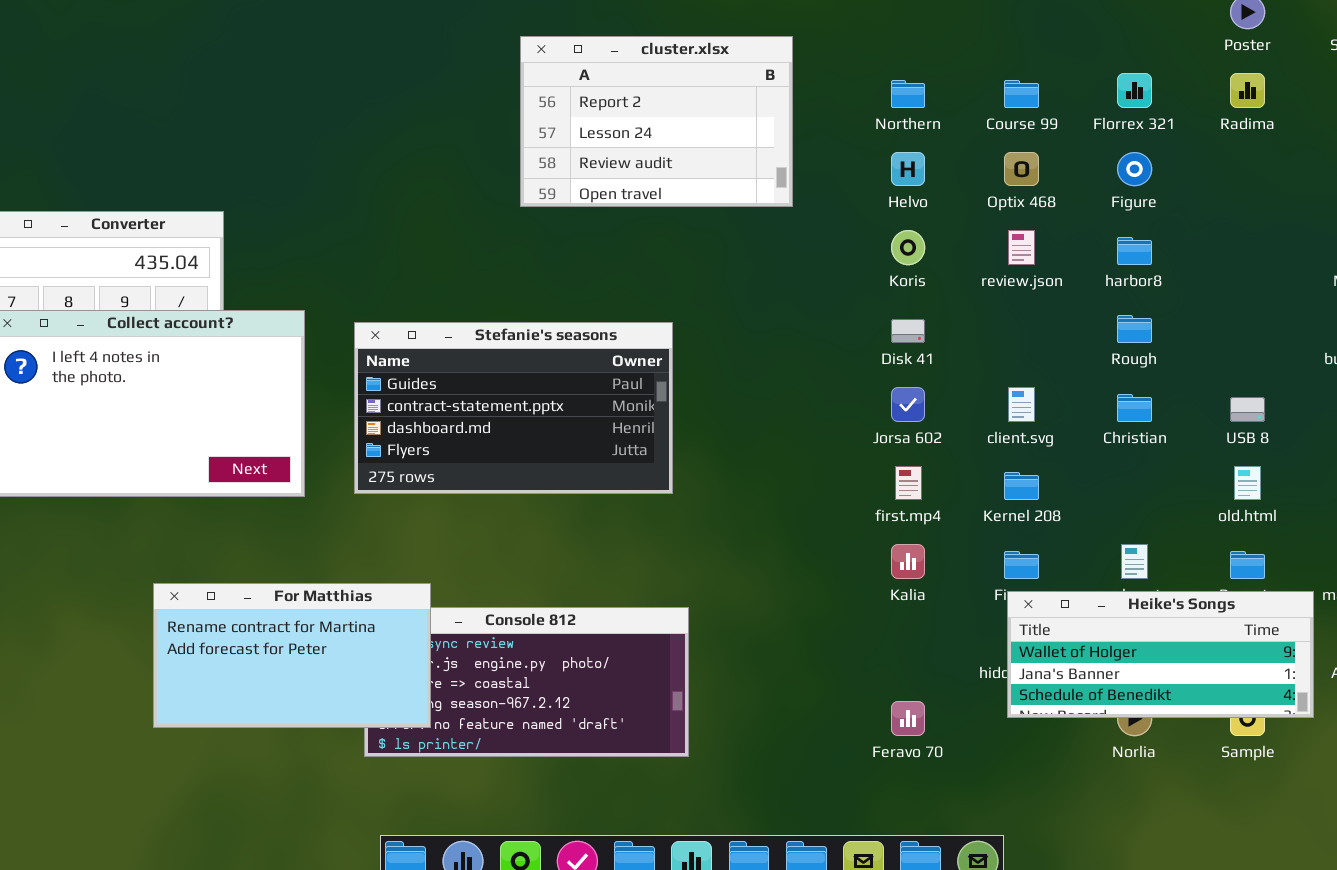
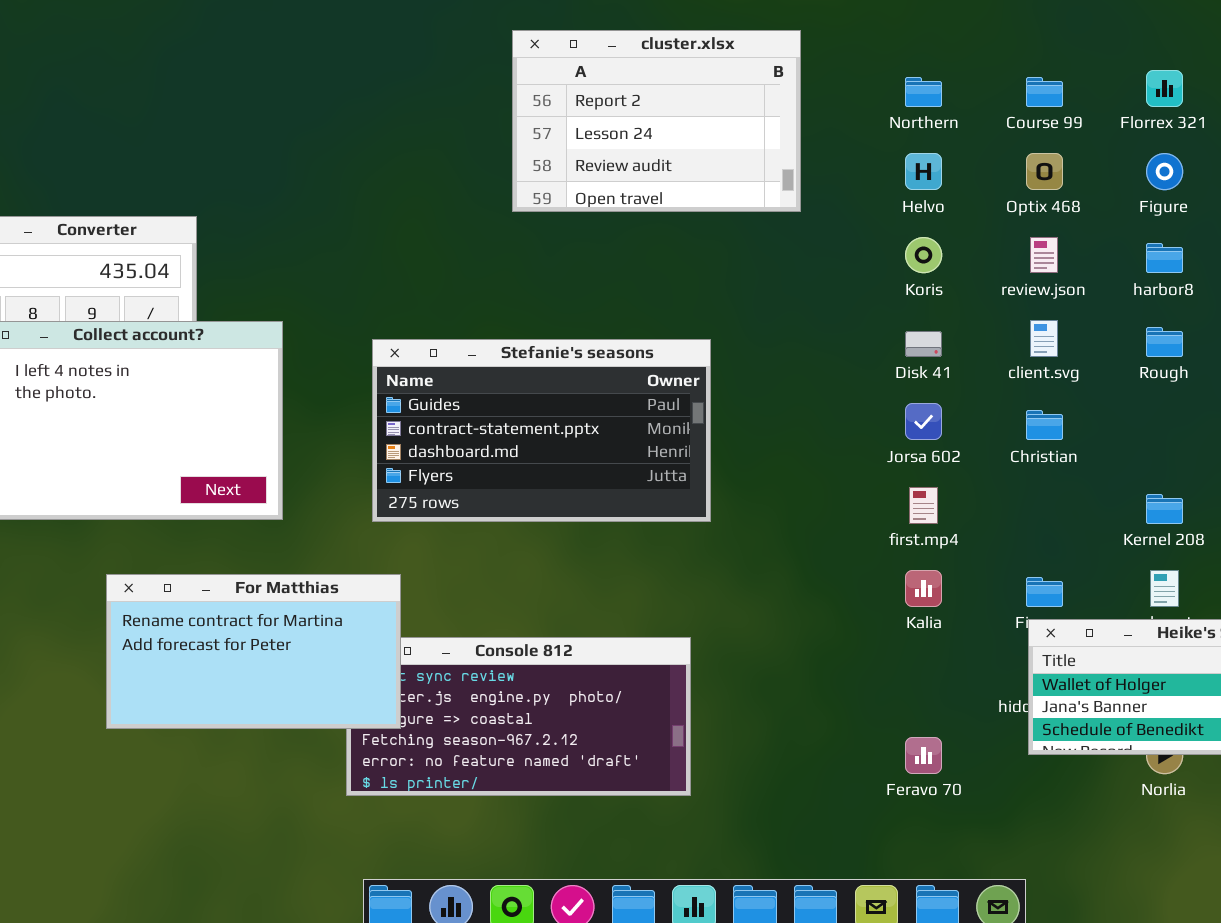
Stefanie's seasons: [354,322,673,494] -> [372,339,711,522], moved
client.svg: [1008,387,1035,422] -> [1030,320,1058,357], moved
Christian: [1117,394,1152,422] -> [1026,410,1063,440], moved
Kernel 208: [1004,472,1039,500] -> [1146,494,1183,524], moved
For Matthias: [153,583,431,728] -> [106,574,401,729], moved

